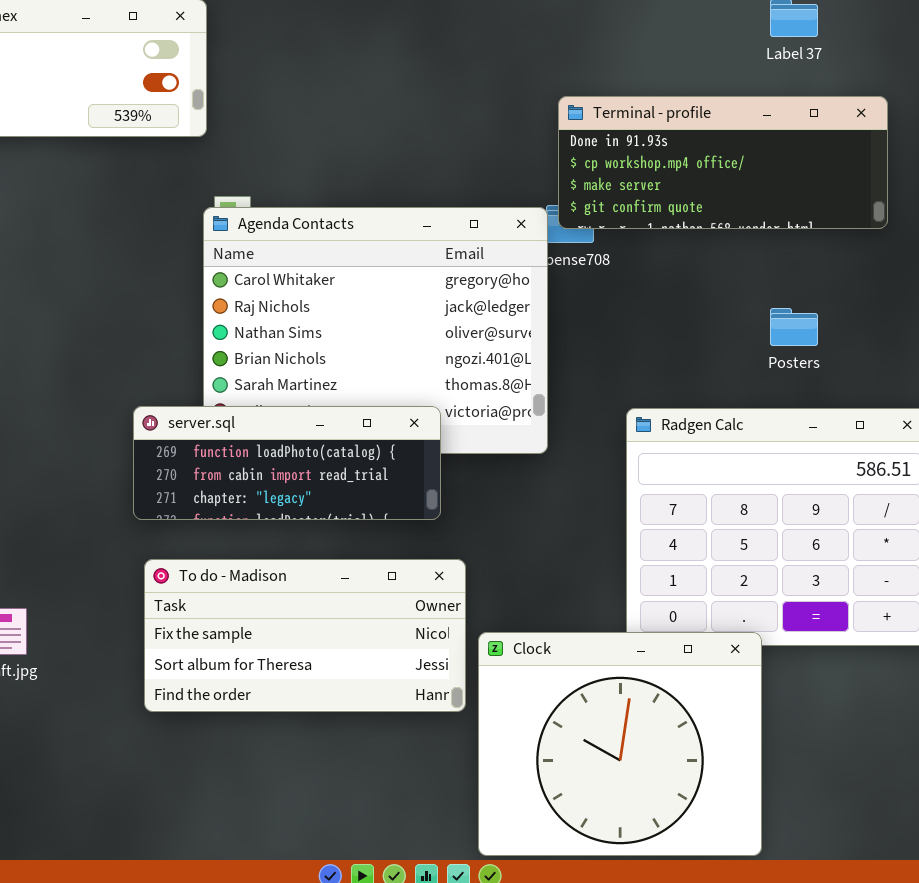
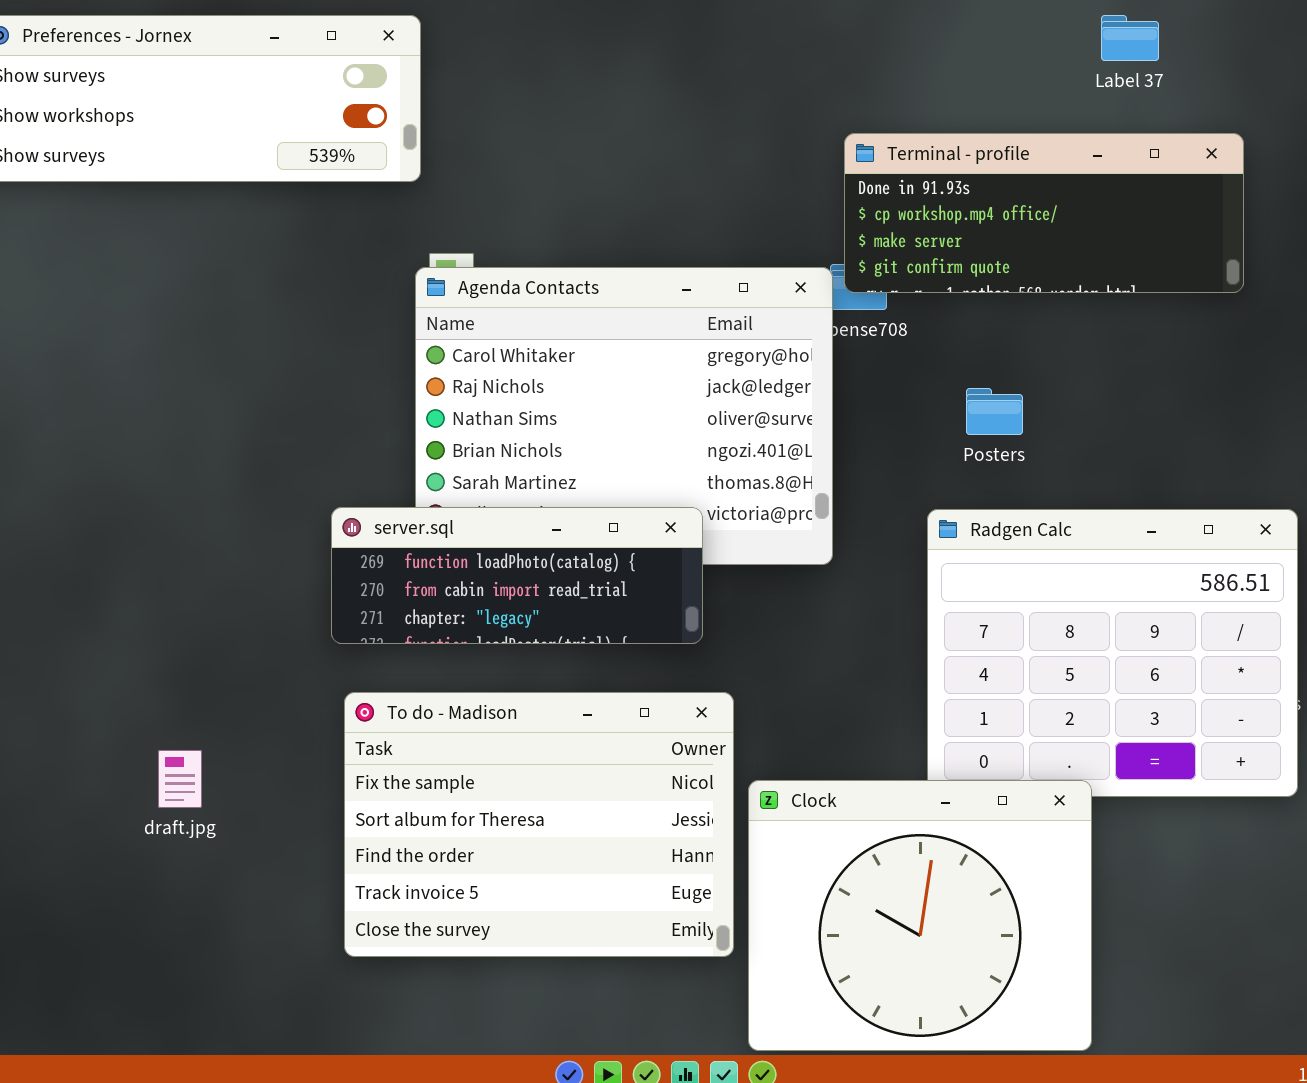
Posters: [770,308,818,346] -> [966,388,1023,435], moved
To do - Madison: [144,559,466,712] -> [344,692,734,957], resized

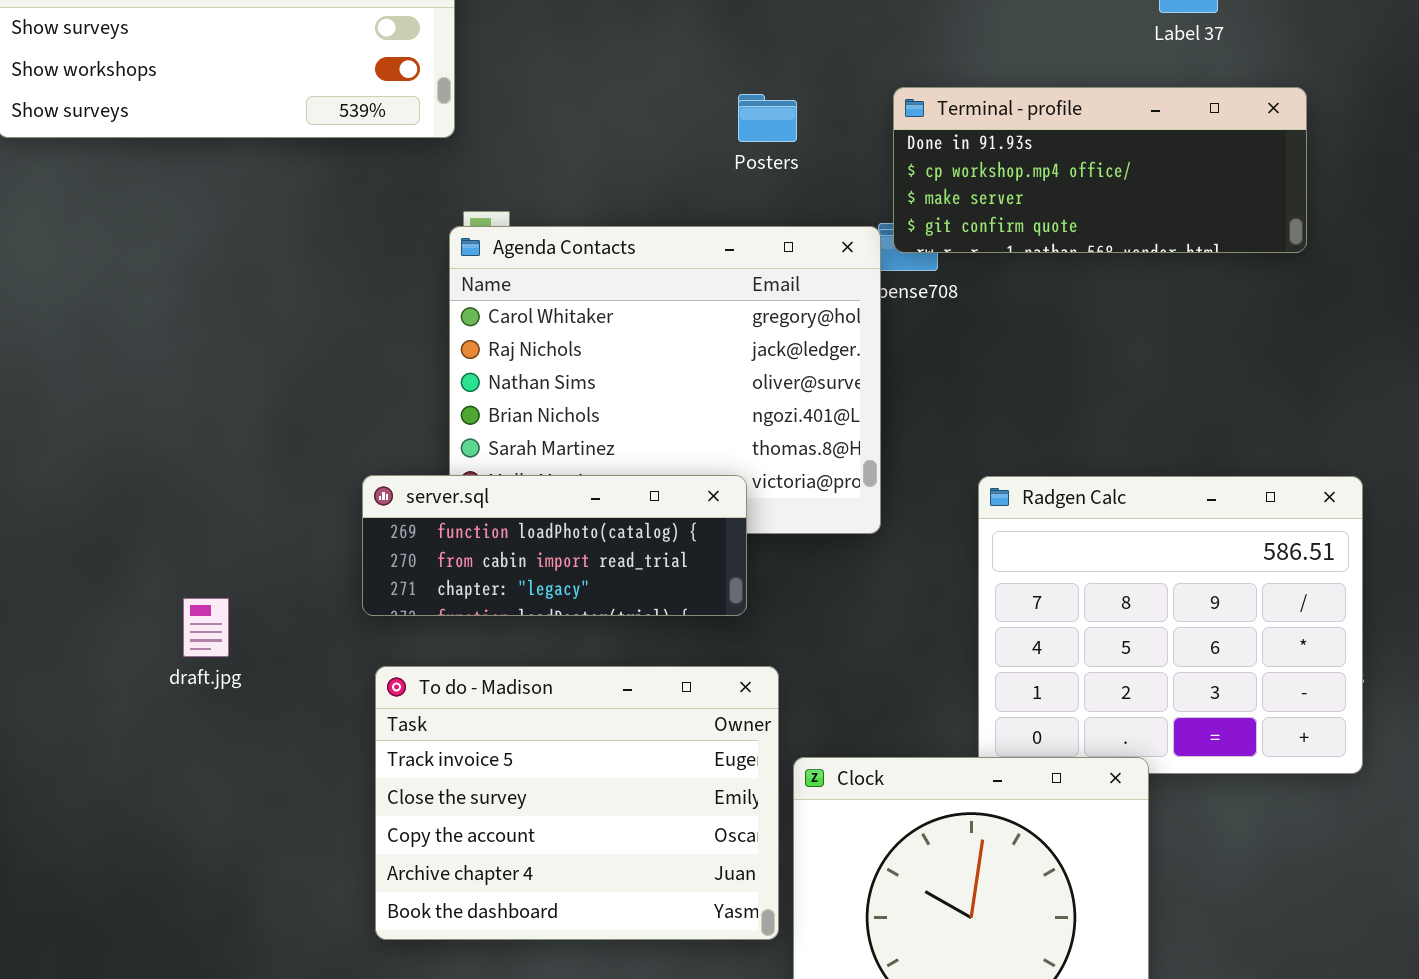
Posters: [966,388,1023,435] -> [738,94,797,142], moved
To do - Madison: [344,692,734,957] -> [375,666,779,940], scrolled down 3 rows
draft.jpg: [158,750,202,808] -> [183,598,229,657], moved

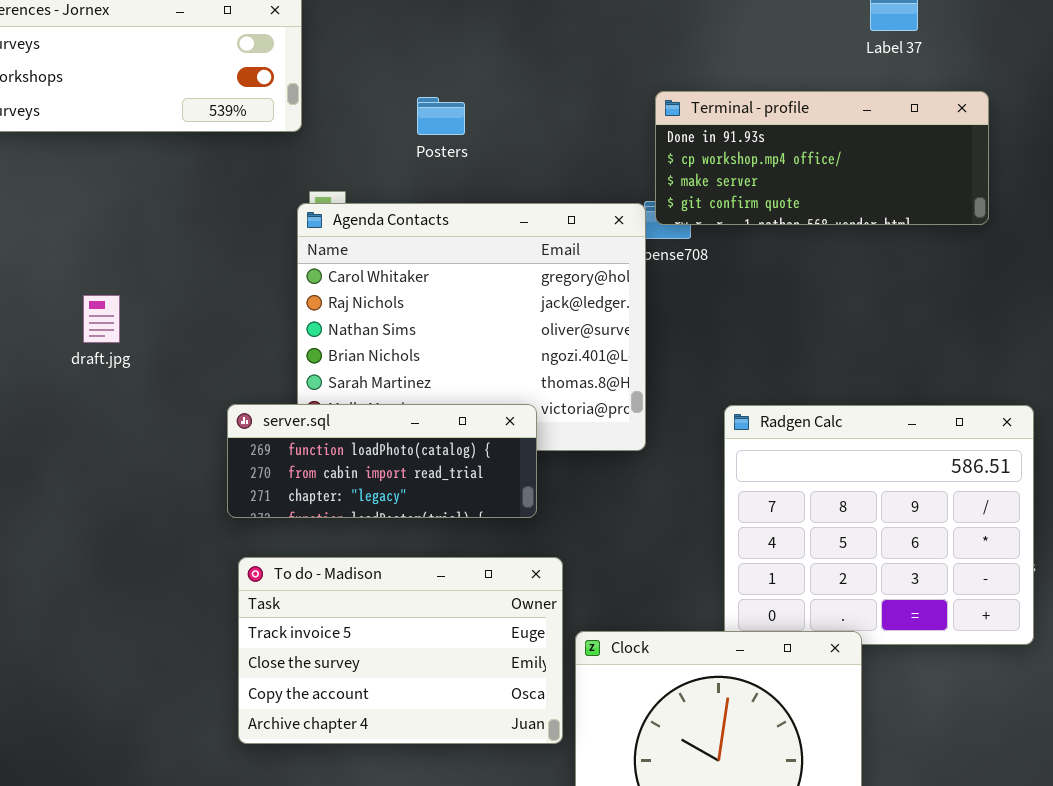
Posters: [738,94,797,142] -> [417,97,465,135], moved
draft.jpg: [183,598,229,657] -> [83,295,120,343], moved
To do - Madison: [375,666,779,940] -> [238,557,563,744], resized

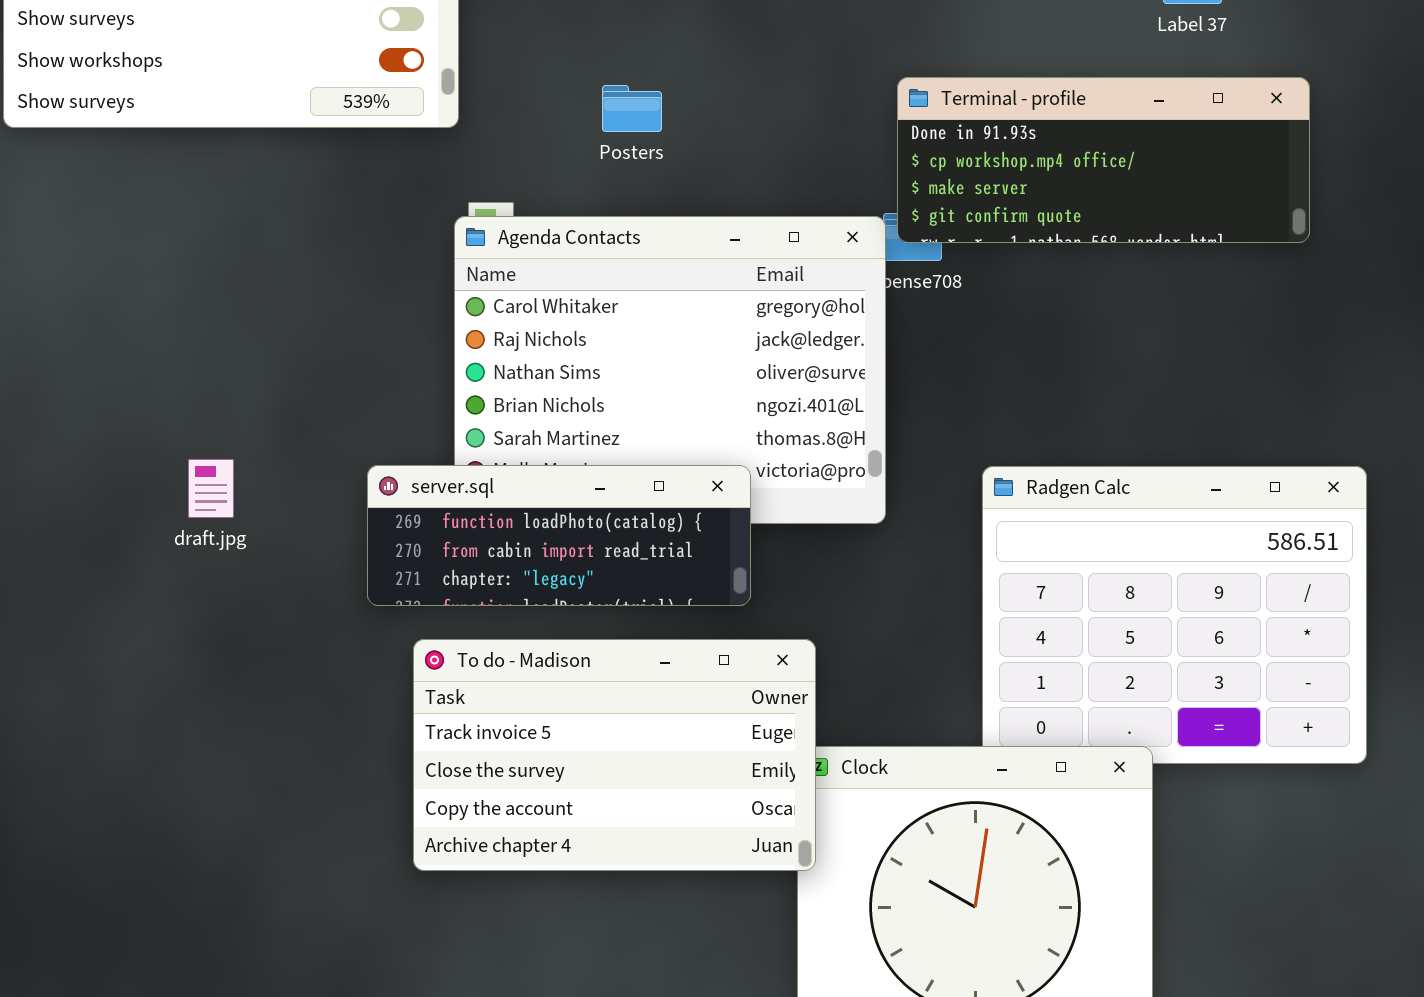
draft.jpg: [83,295,120,343] -> [188,459,234,518], moved
To do - Madison: [238,557,563,744] -> [413,639,816,871], moved

